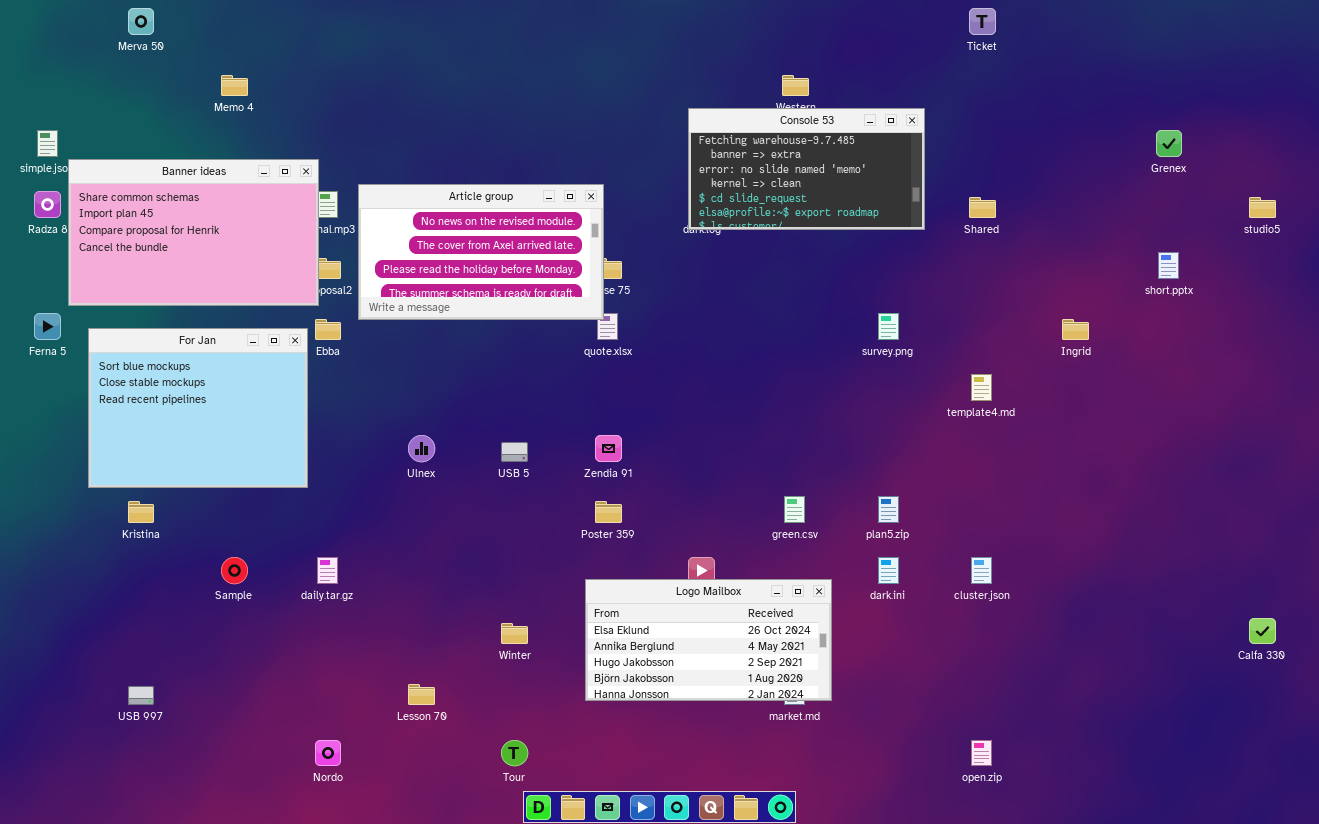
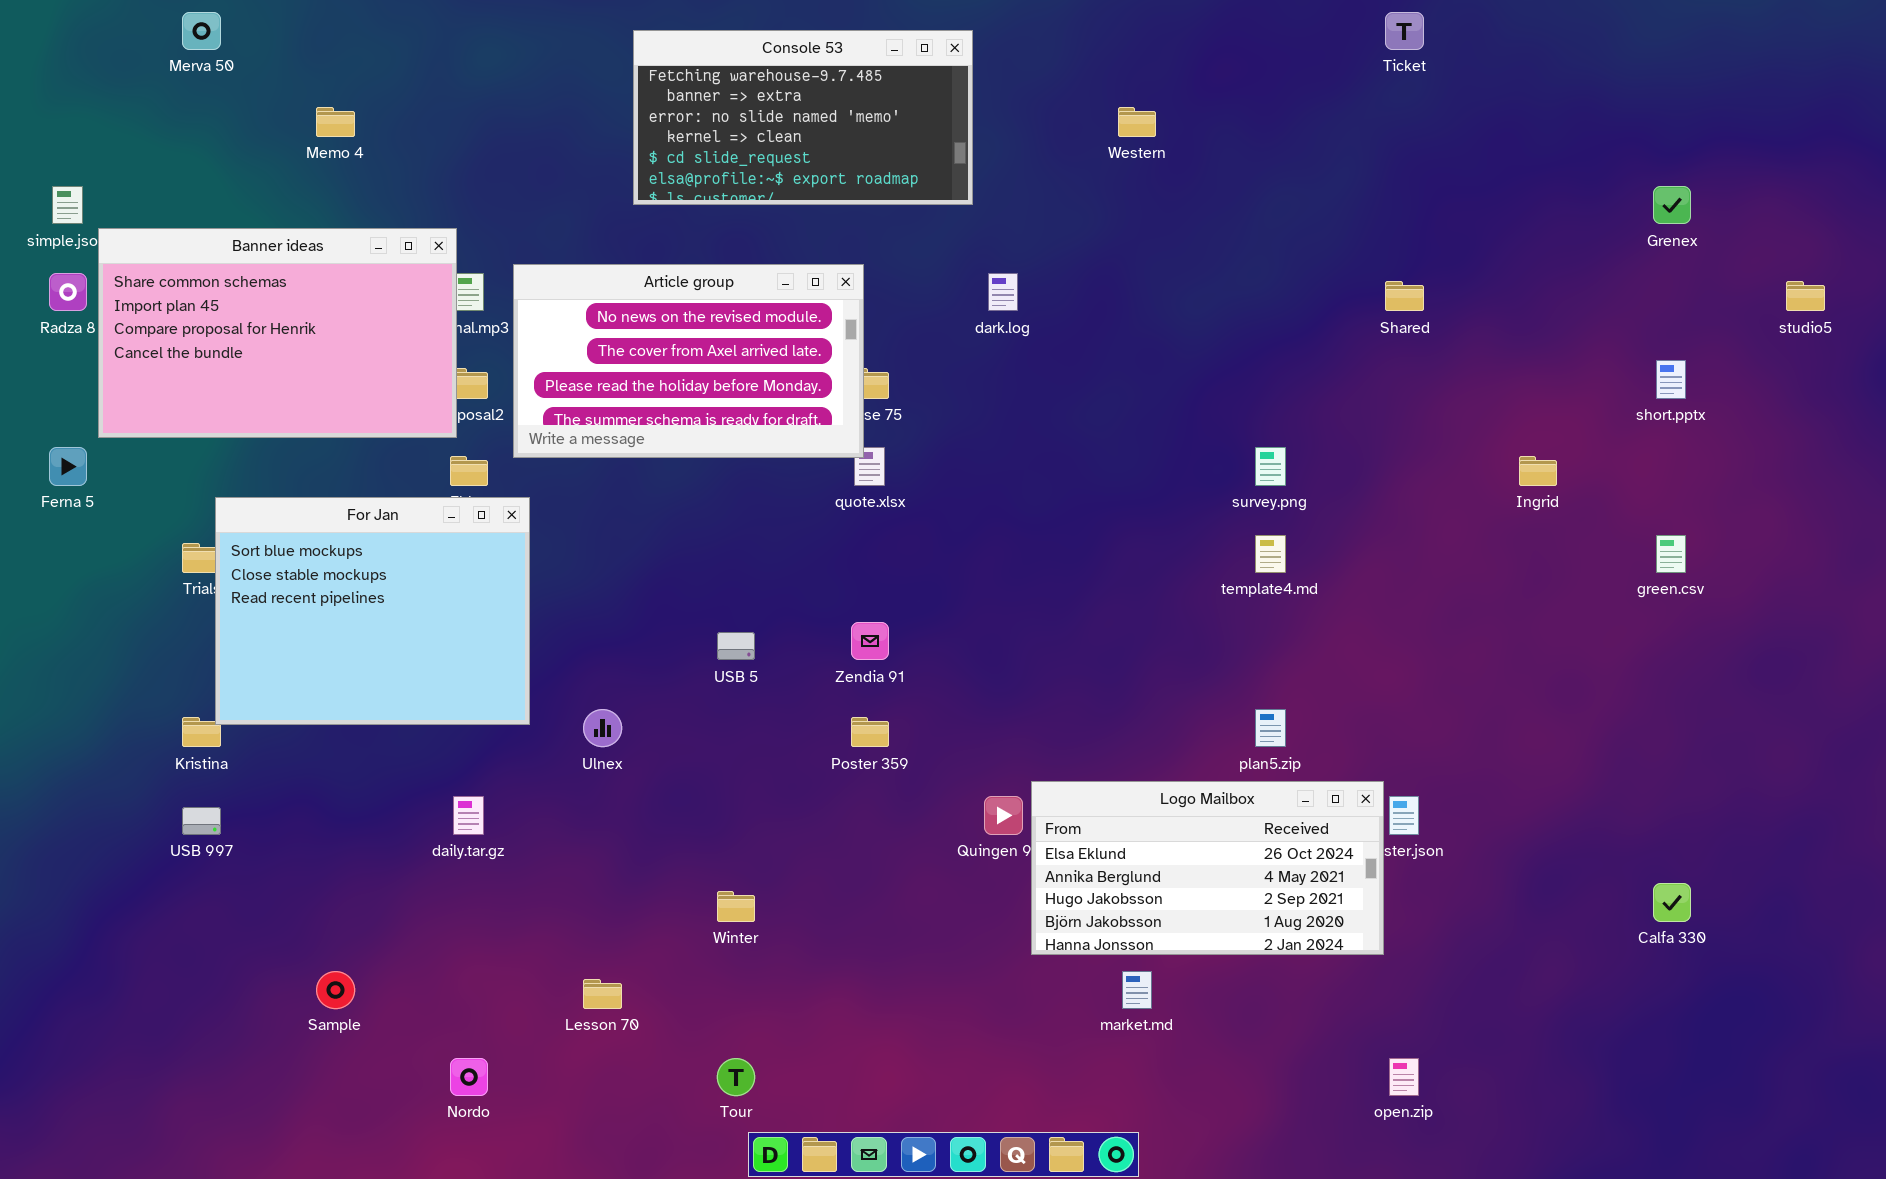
Console 53: [688,108,925,230] -> [633,30,973,205], moved
For Jan: [88,328,308,488] -> [215,497,530,725], moved
template4.md: [971,374,992,401] -> [1255,535,1286,573], moved
Ulnex: [408,435,435,462] -> [583,709,622,747], moved
green.csv: [784,496,805,523] -> [1656,535,1686,573], moved
Sample: [221,557,248,584] -> [316,971,355,1009], moved
Logo Mailbox: [585,579,832,701] -> [1031,781,1384,955], moved
Calfa 330: [1249,618,1276,644] -> [1653,883,1691,922], moved
USB 997: [128,686,154,705] -> [182,807,221,835], moved

